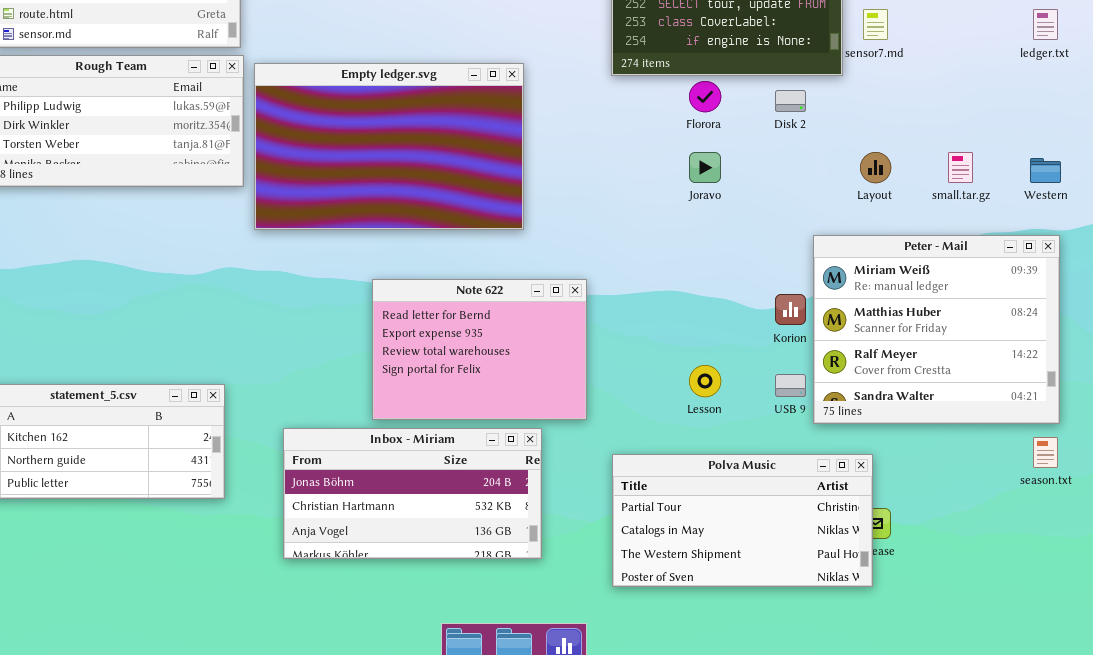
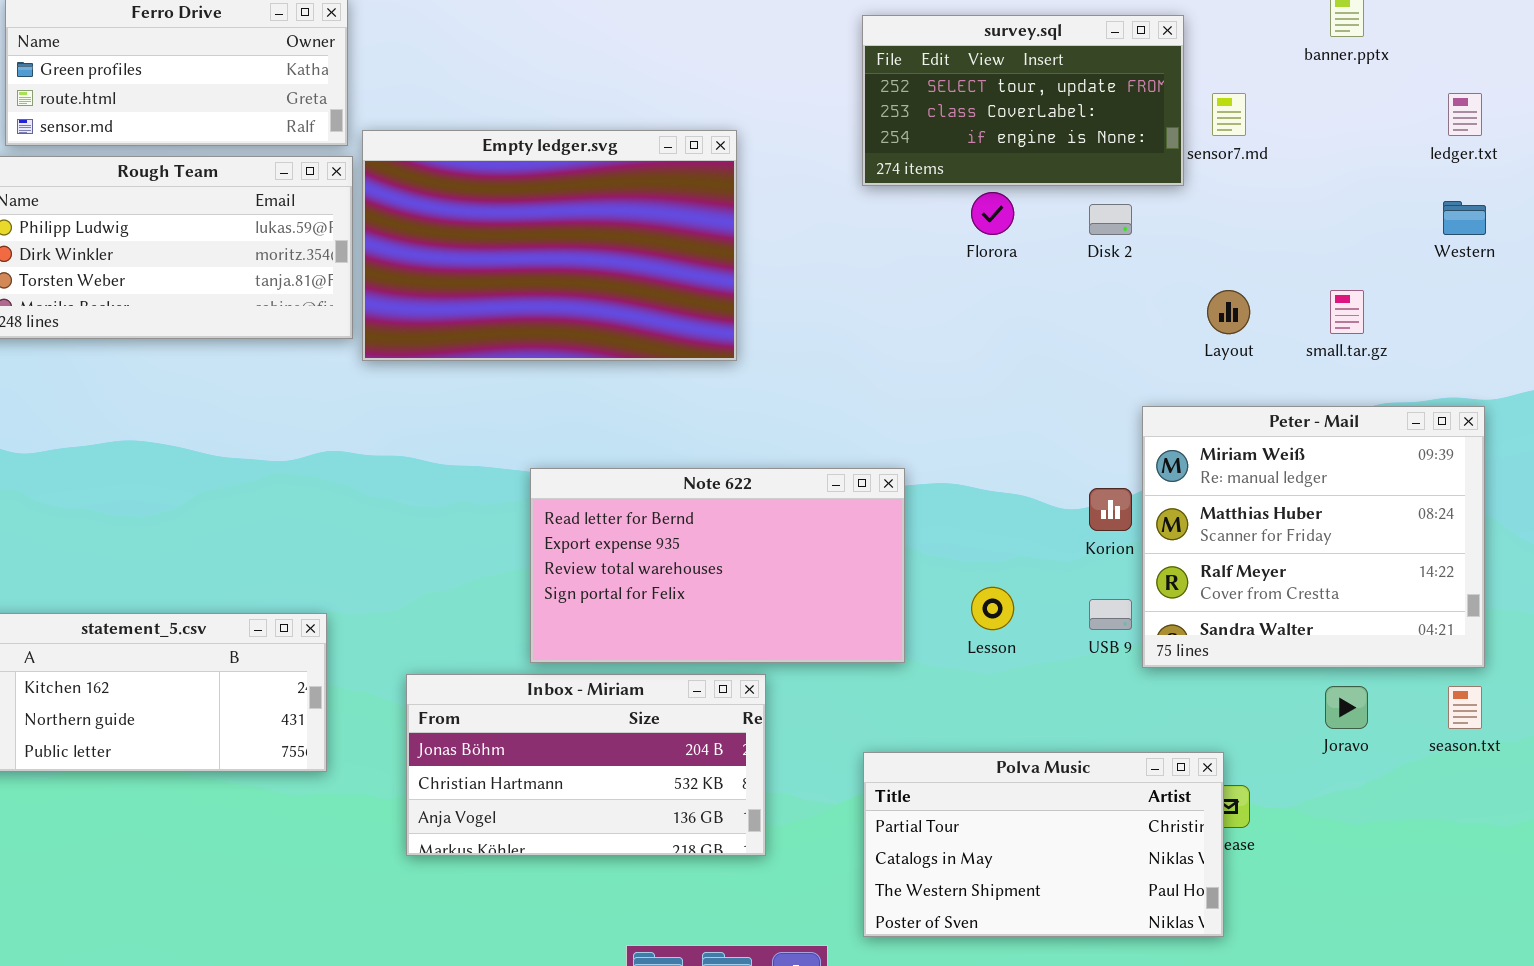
Empty ledger.svg: [254,63,524,230] -> [362,130,737,361], moved
Joravo: [689,152,721,183] -> [1325,686,1368,729], moved
Western: [1030,158,1061,183] -> [1443,201,1486,235], moved
Note 622: [372,279,587,420] -> [530,468,905,663], resized
Polva Music: [612,454,873,587] -> [863,752,1224,937], moved

